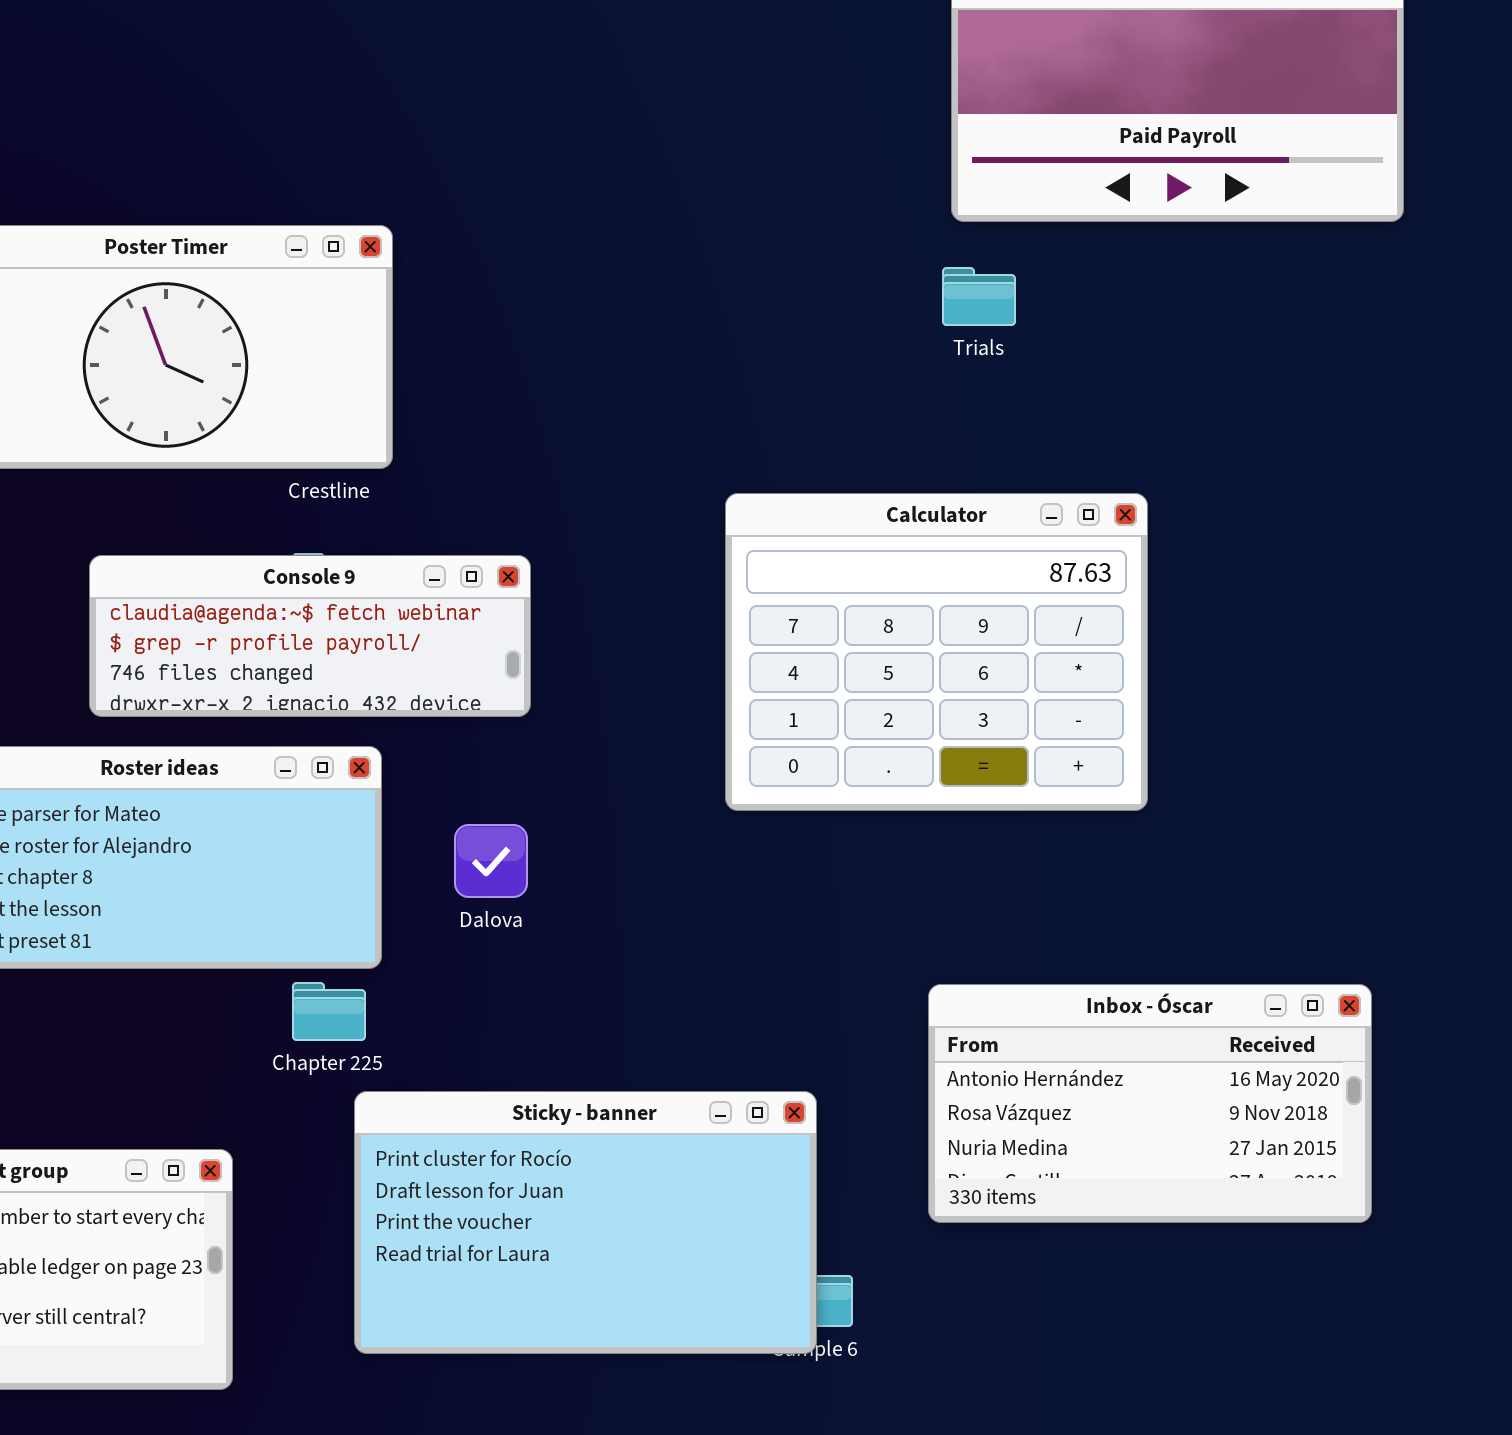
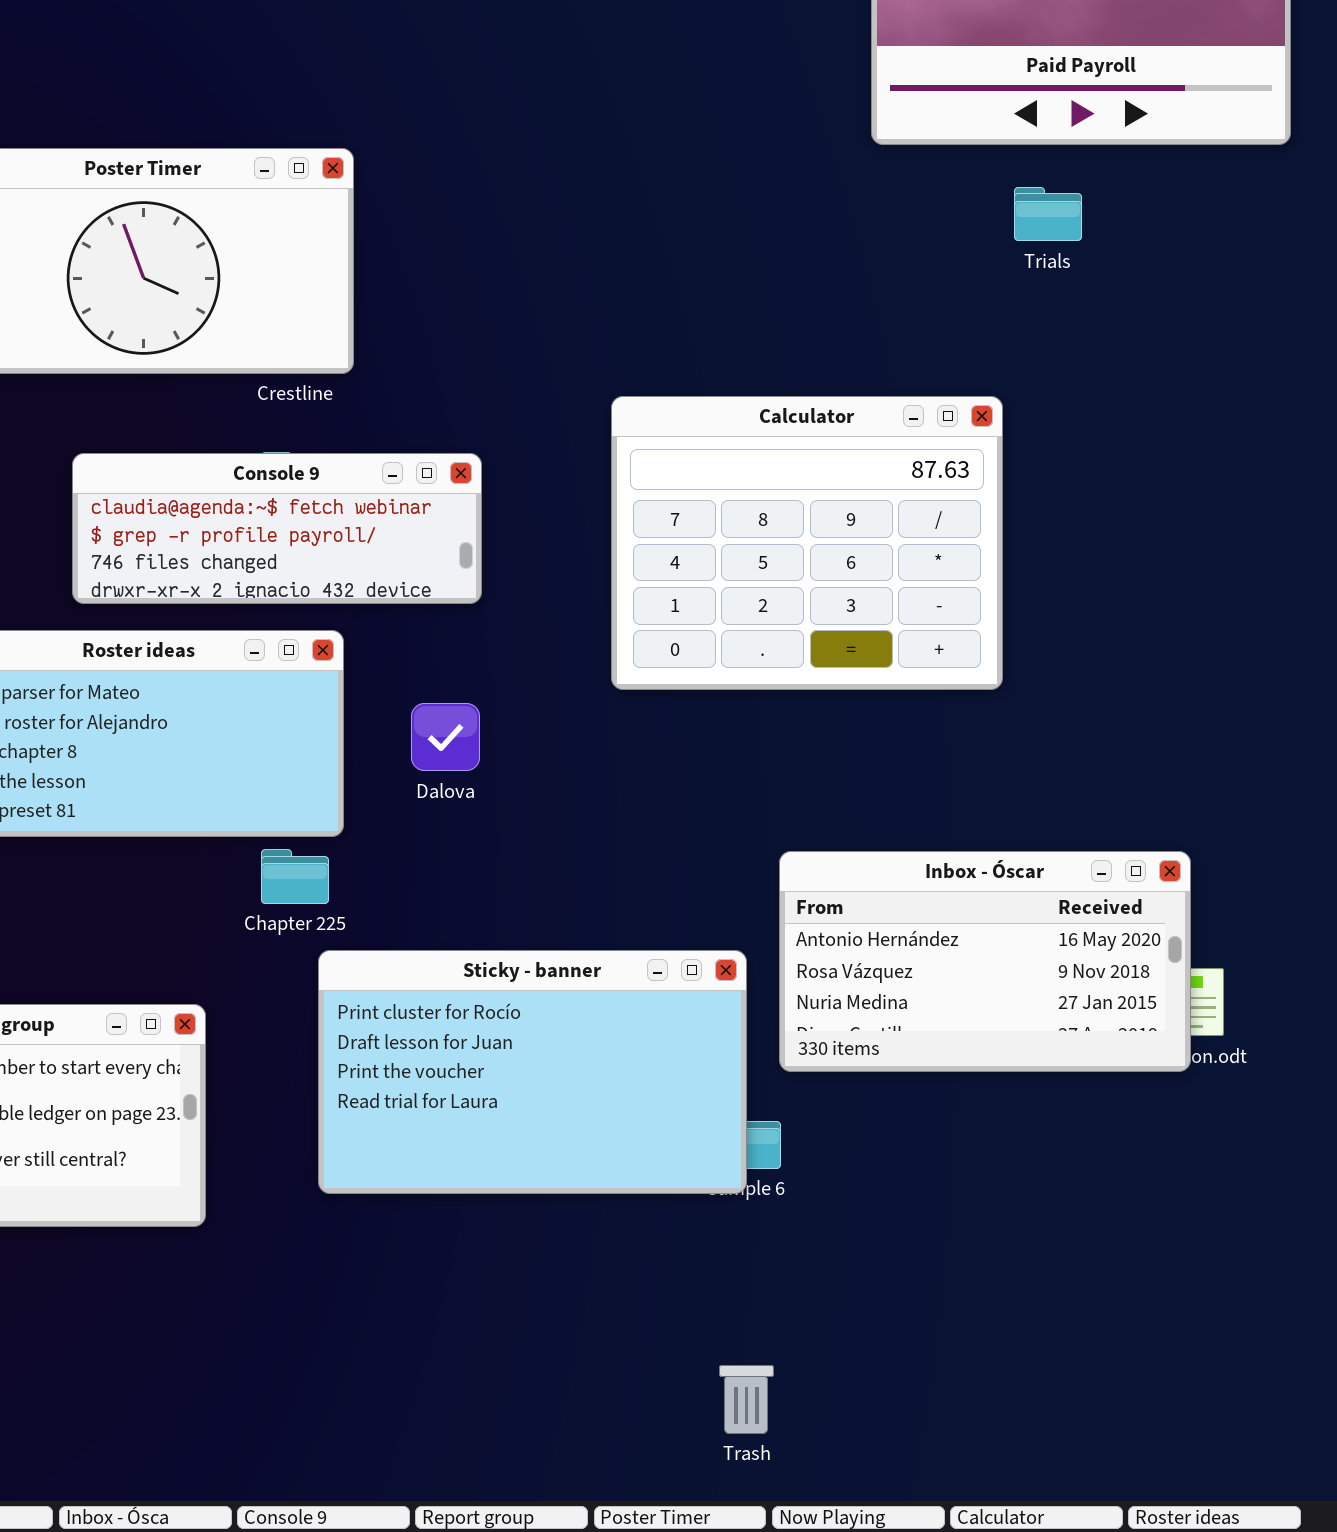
Trials: [942,267,1016,326] -> [1014,187,1082,241], moved
Calculator: [725,493,1148,811] -> [611,396,1003,690], moved
Inbox - Óscar: [928,984,1372,1223] -> [779,851,1191,1072], moved

